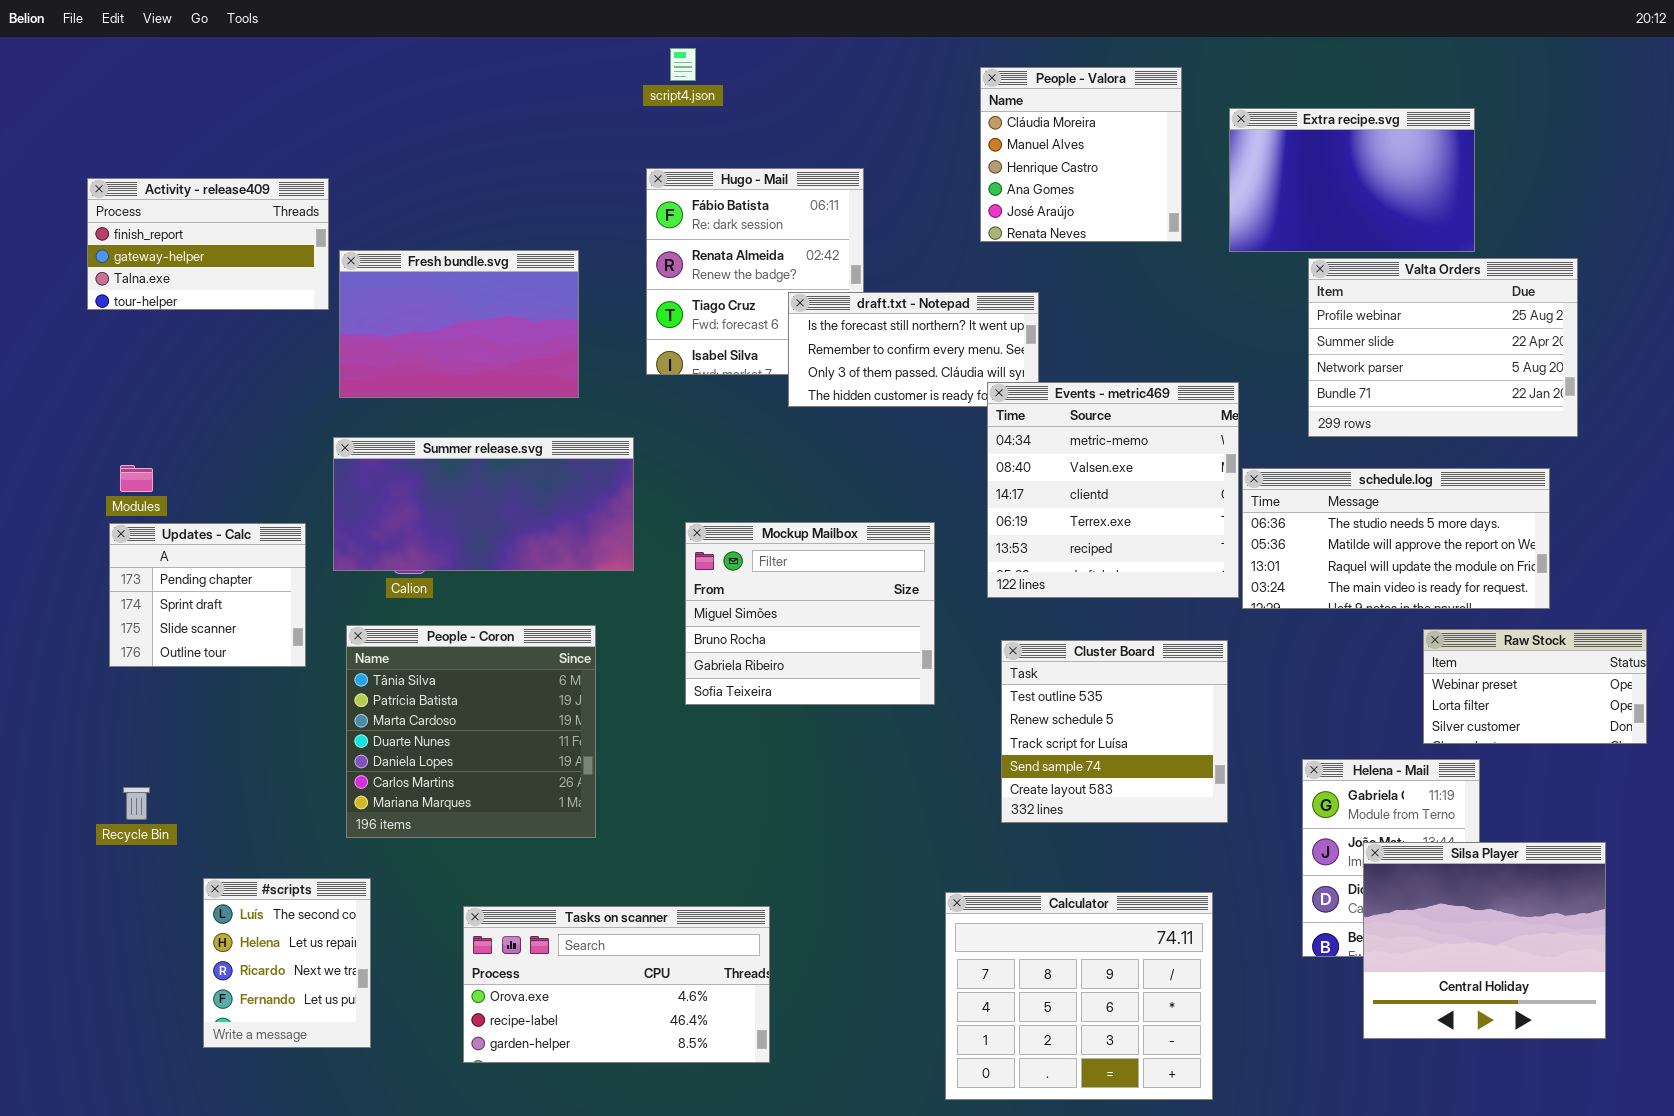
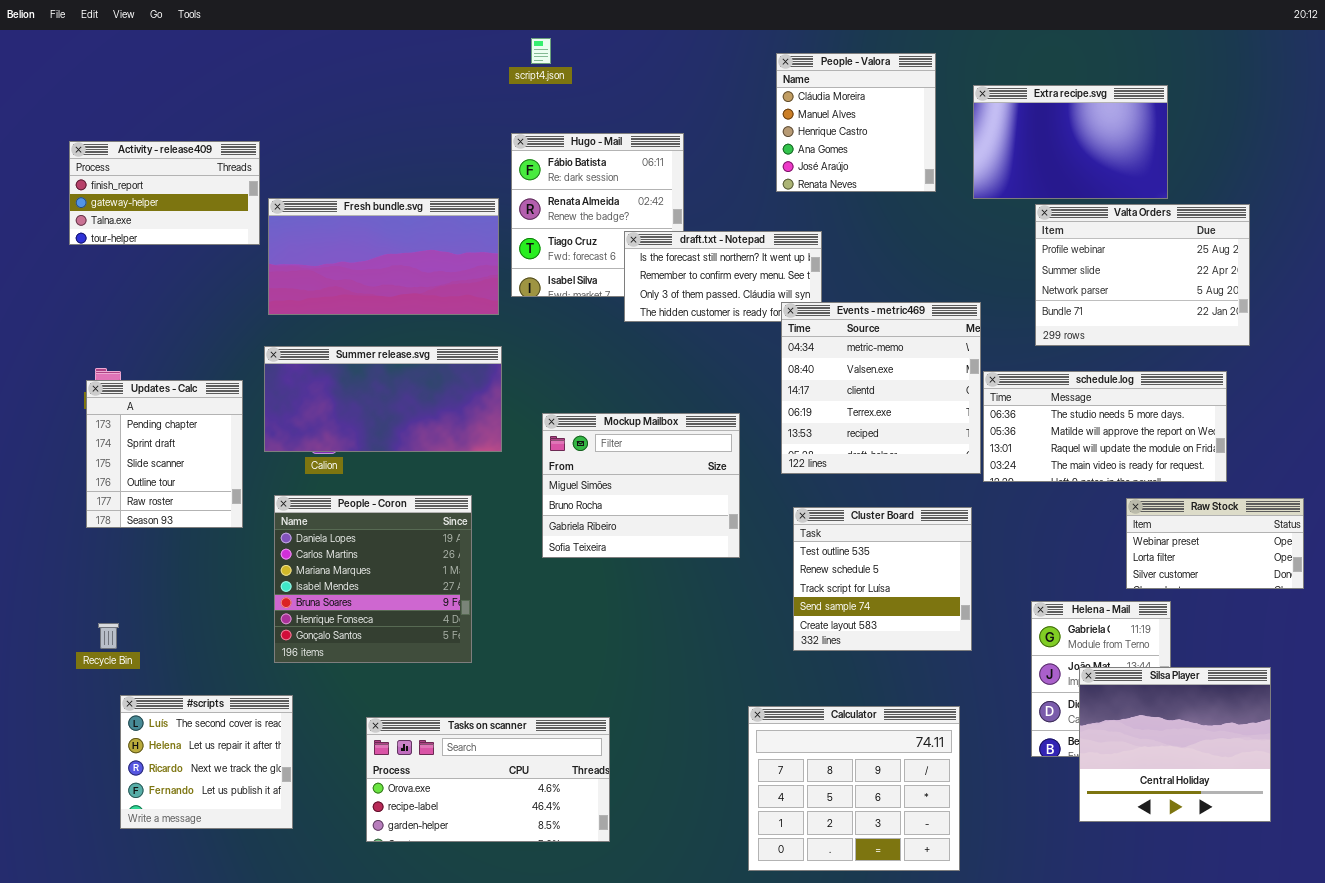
Fresh bundle.svg: [339,250,579,398] -> [268,198,499,315], resized
Updates - Calc: [109,523,306,667] -> [86,380,243,528], resized
People - Coron: [346,625,596,838] -> [274,495,472,663], scrolled down 4 rows
#scripts: [203,878,371,1048] -> [120,695,293,829], resized

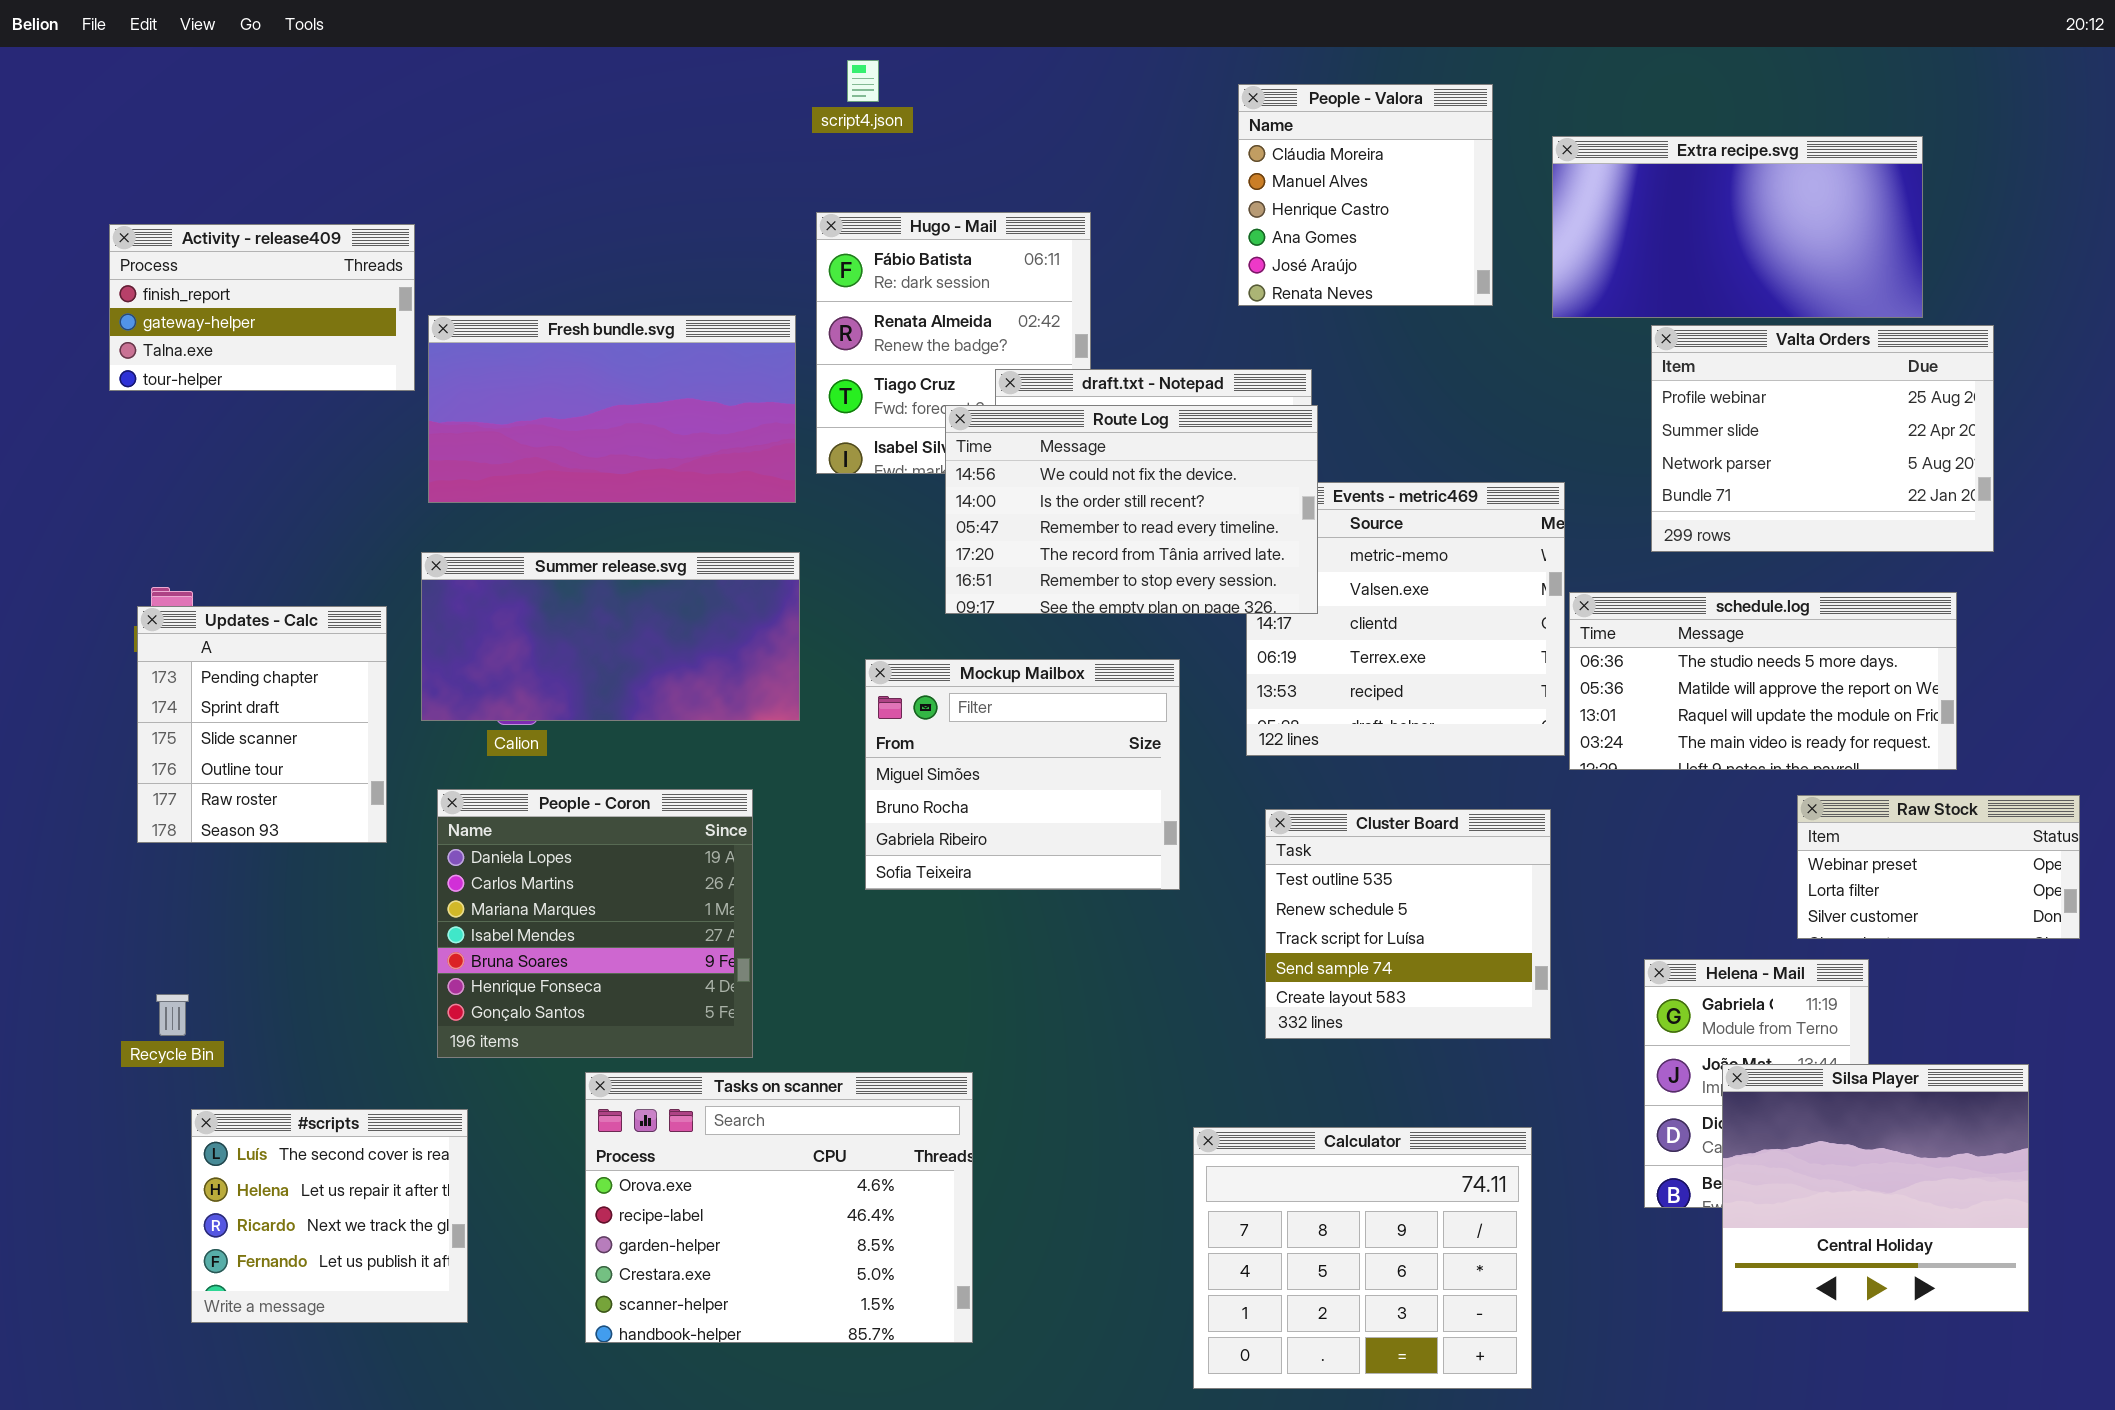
Extra recipe.svg: [973,85,1168,199] -> [1552,136,1923,318], resized
Route Log: none -> [945,405,1318,614], opened
Tasks on scanner: [366,717,610,842] -> [585,1072,973,1343], resized

